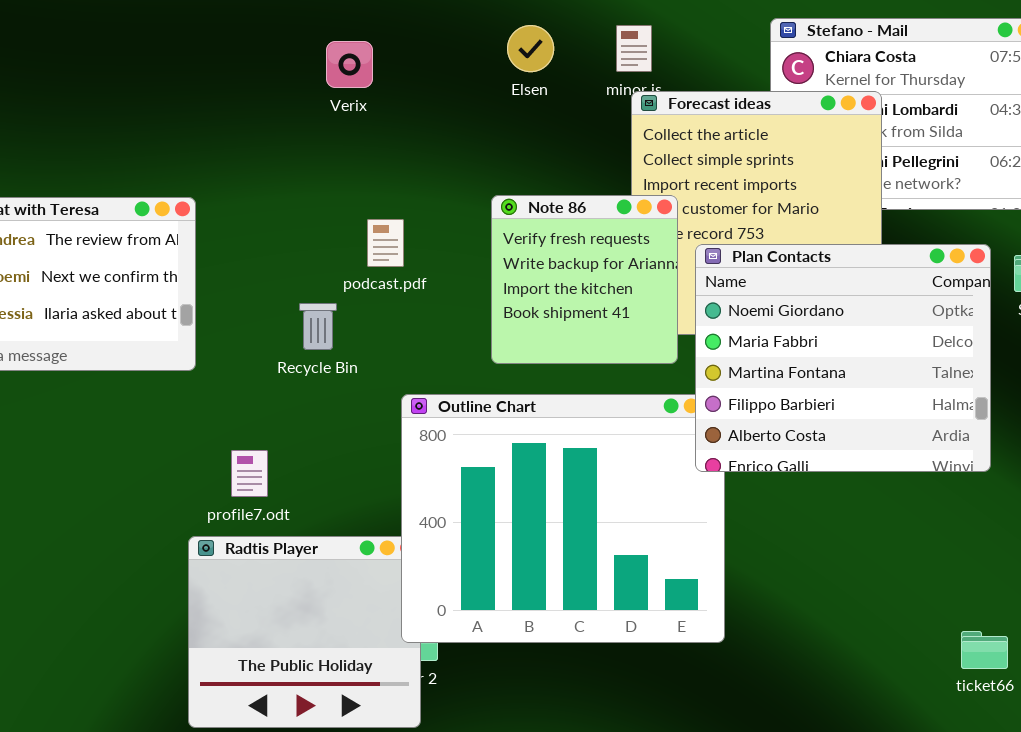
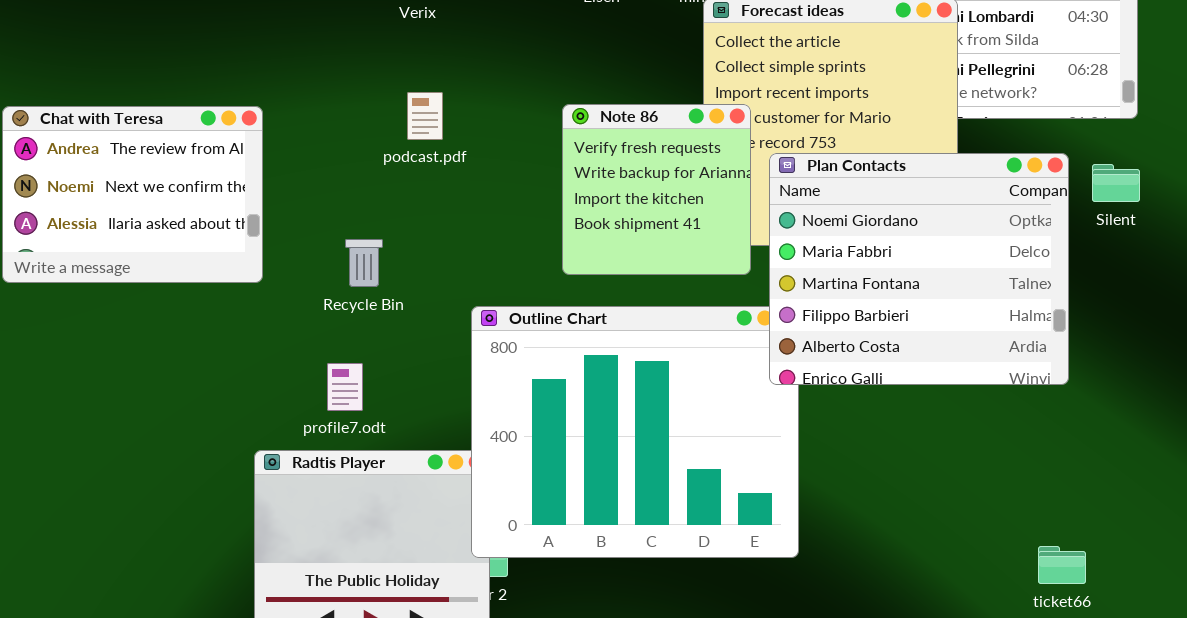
podcast.pdf: [367,219,404,267] -> [407,92,443,140], moved
Recycle Bin: [299,303,337,350] -> [345,239,383,287], moved
profile7.odt: [231,450,268,497] -> [327,363,363,411], moved

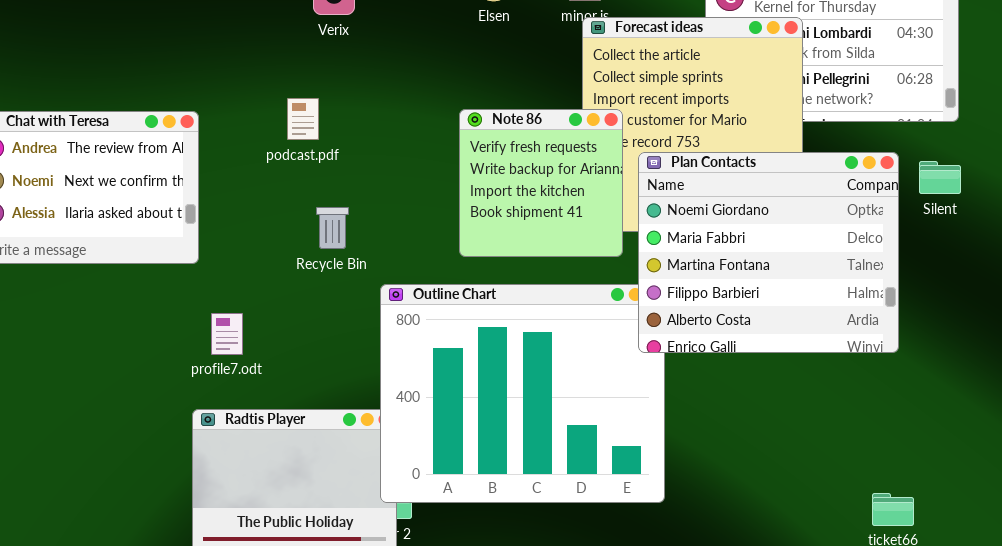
podcast.pdf: [407,92,443,140] -> [287,98,319,140], moved
Recycle Bin: [345,239,383,287] -> [316,207,349,249], moved
profile7.odt: [327,363,363,411] -> [211,313,243,355], moved

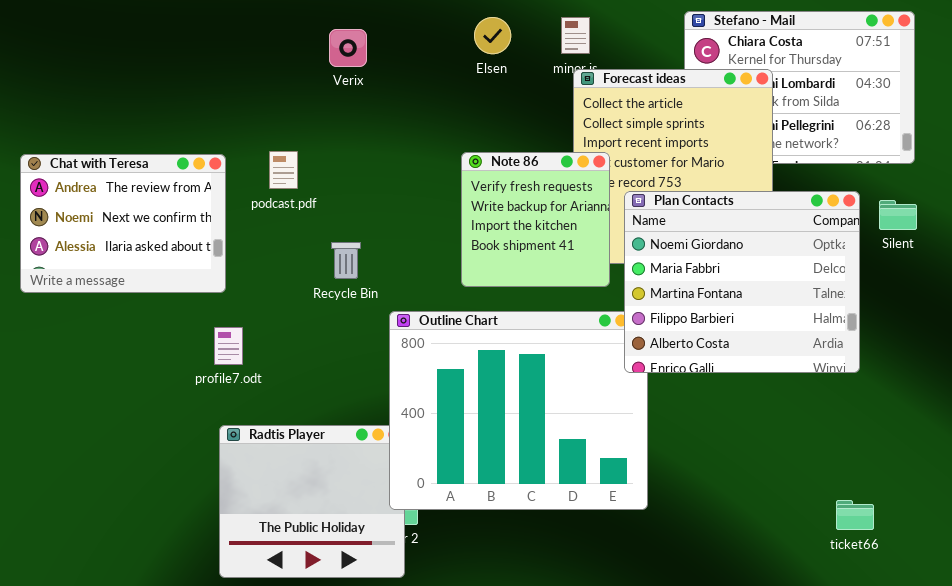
podcast.pdf: [287,98,319,140] -> [269,151,298,189], moved
profile7.odt: [211,313,243,355] -> [214,327,243,365], moved

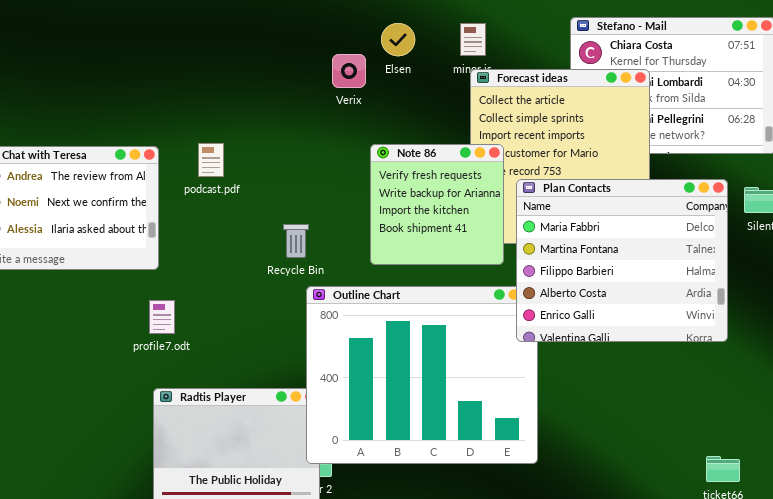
Verix: [329,29,367,67] -> [332,54,366,88], moved
Plan Contacts: [624,191,860,373] -> [516,179,728,342], scrolled down 1 row
Recycle Bin: [331,242,361,279] -> [283,224,309,258], moved

